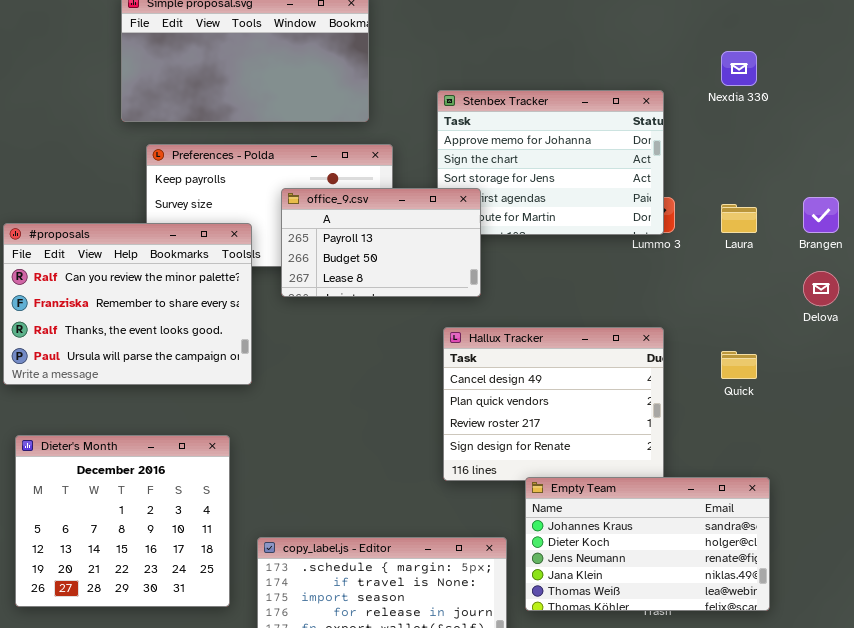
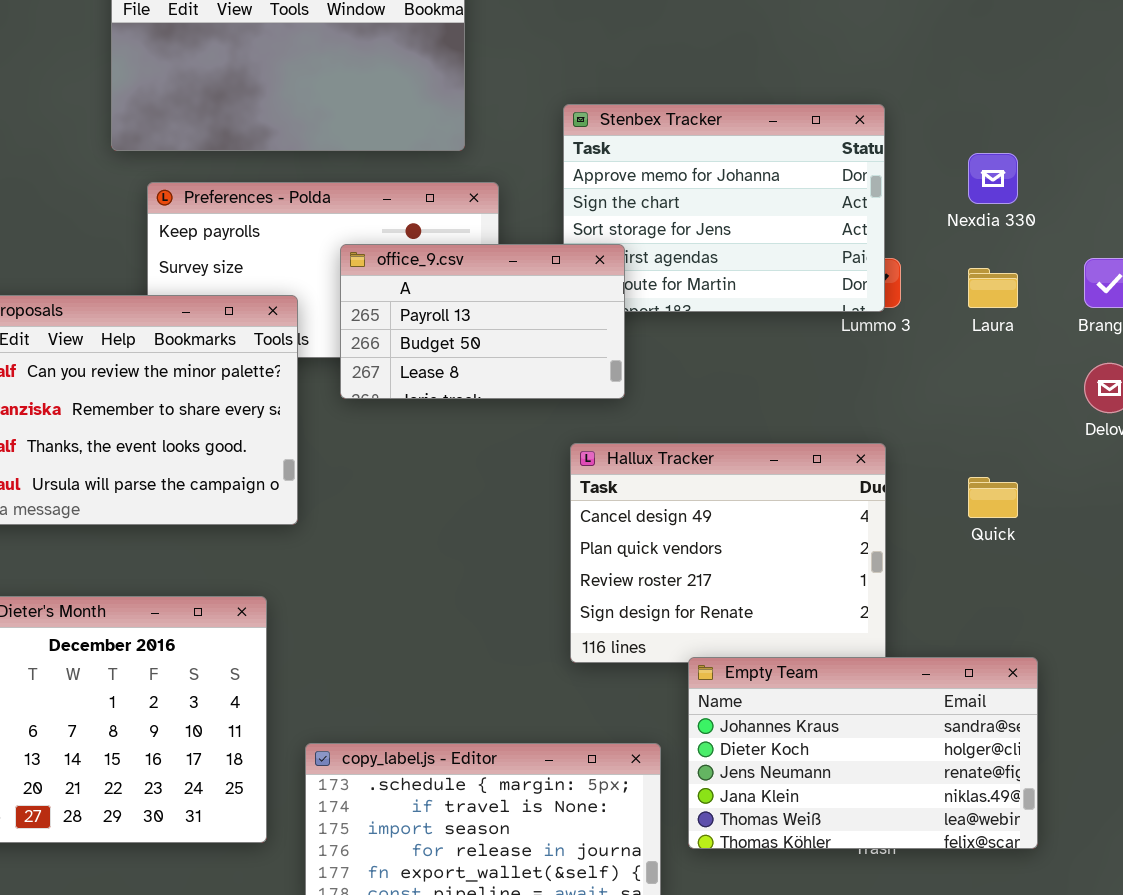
Nexdia 330: [721,51,757,86] -> [968,153,1018,204], moved

